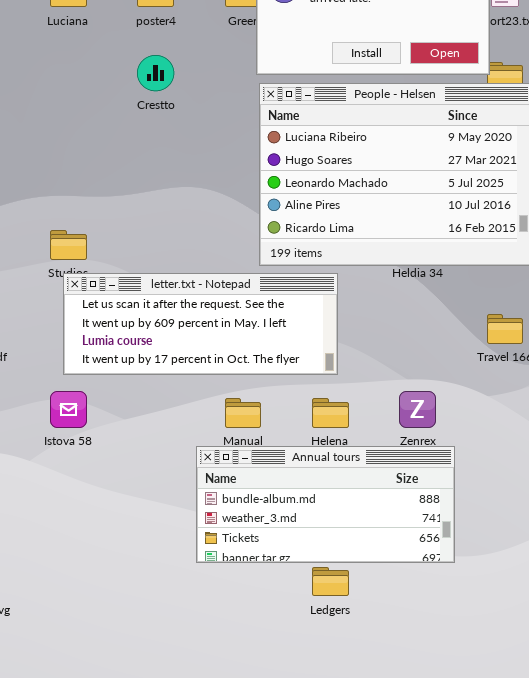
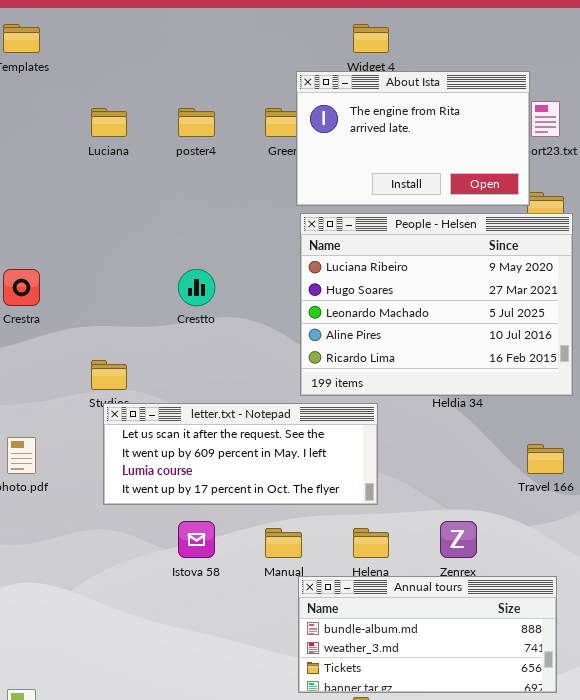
Crestto: [137,55,174,91] -> [178,269,215,306], moved
Istova 58: [50,391,87,428] -> [178,521,215,558], moved
Annual tours: [196,446,455,563] -> [298,576,557,693], moved

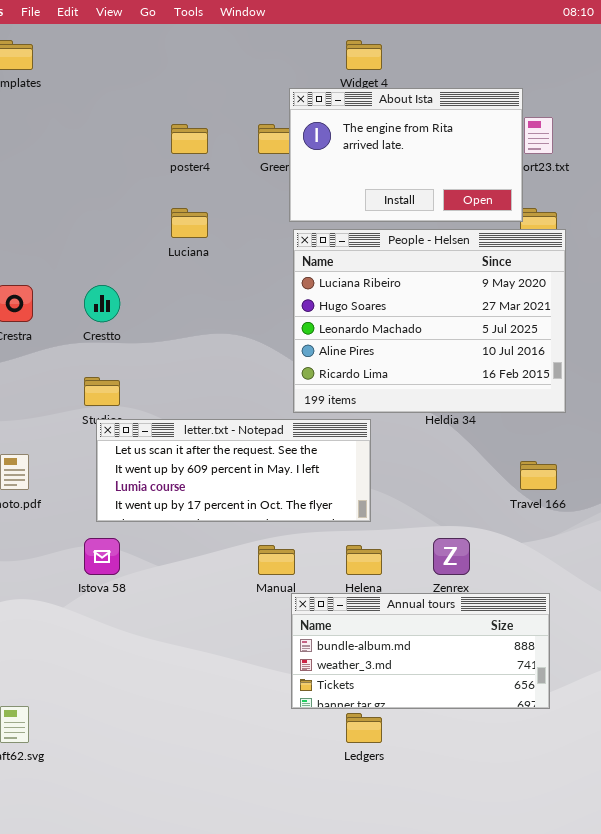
Luciana: [91,108,127,137] -> [171,208,208,238], moved
Crestto: [178,269,215,306] -> [84,285,120,322], moved
Istova 58: [178,521,215,558] -> [84,538,120,575], moved

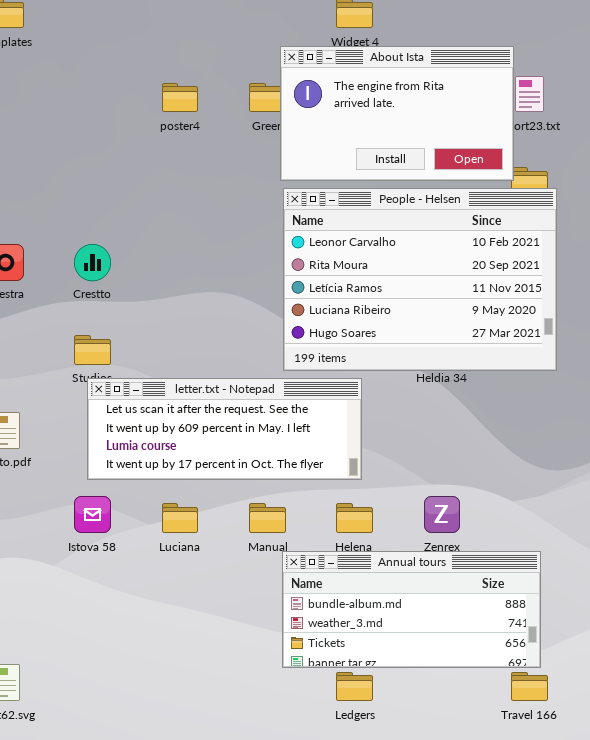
Luciana: [171,208,208,238] -> [162,503,198,533], moved
People - Helsen: [293,229,566,413] -> [283,188,557,371], scrolled up 3 rows
Travel 166: [520,461,557,490] -> [511,672,548,701], moved

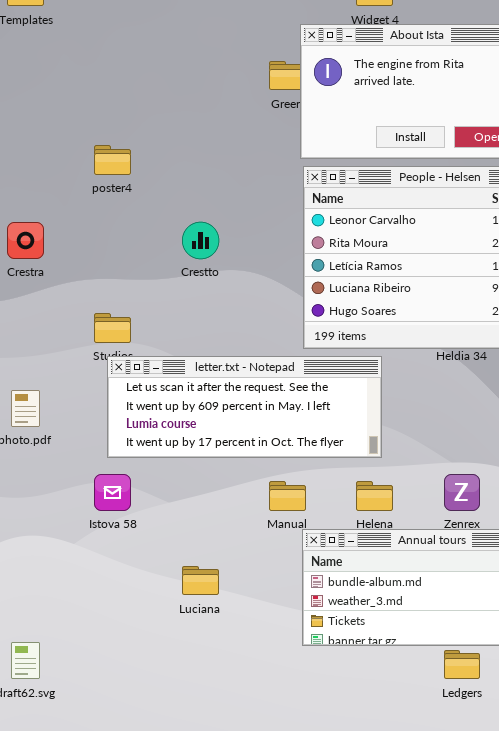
poster4: [162,83,198,112] -> [94,145,131,175], moved
Crestto: [74,244,111,281] -> [182,222,219,259], moved
Luciana: [162,503,198,533] -> [182,566,219,595], moved
Ledgers: [336,672,373,701] -> [444,650,480,679], moved

